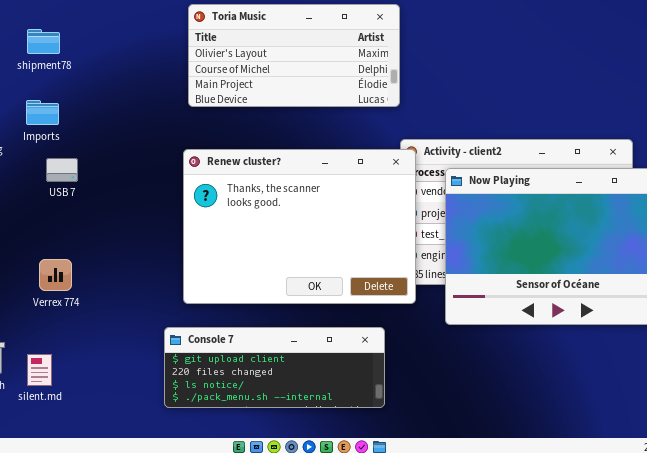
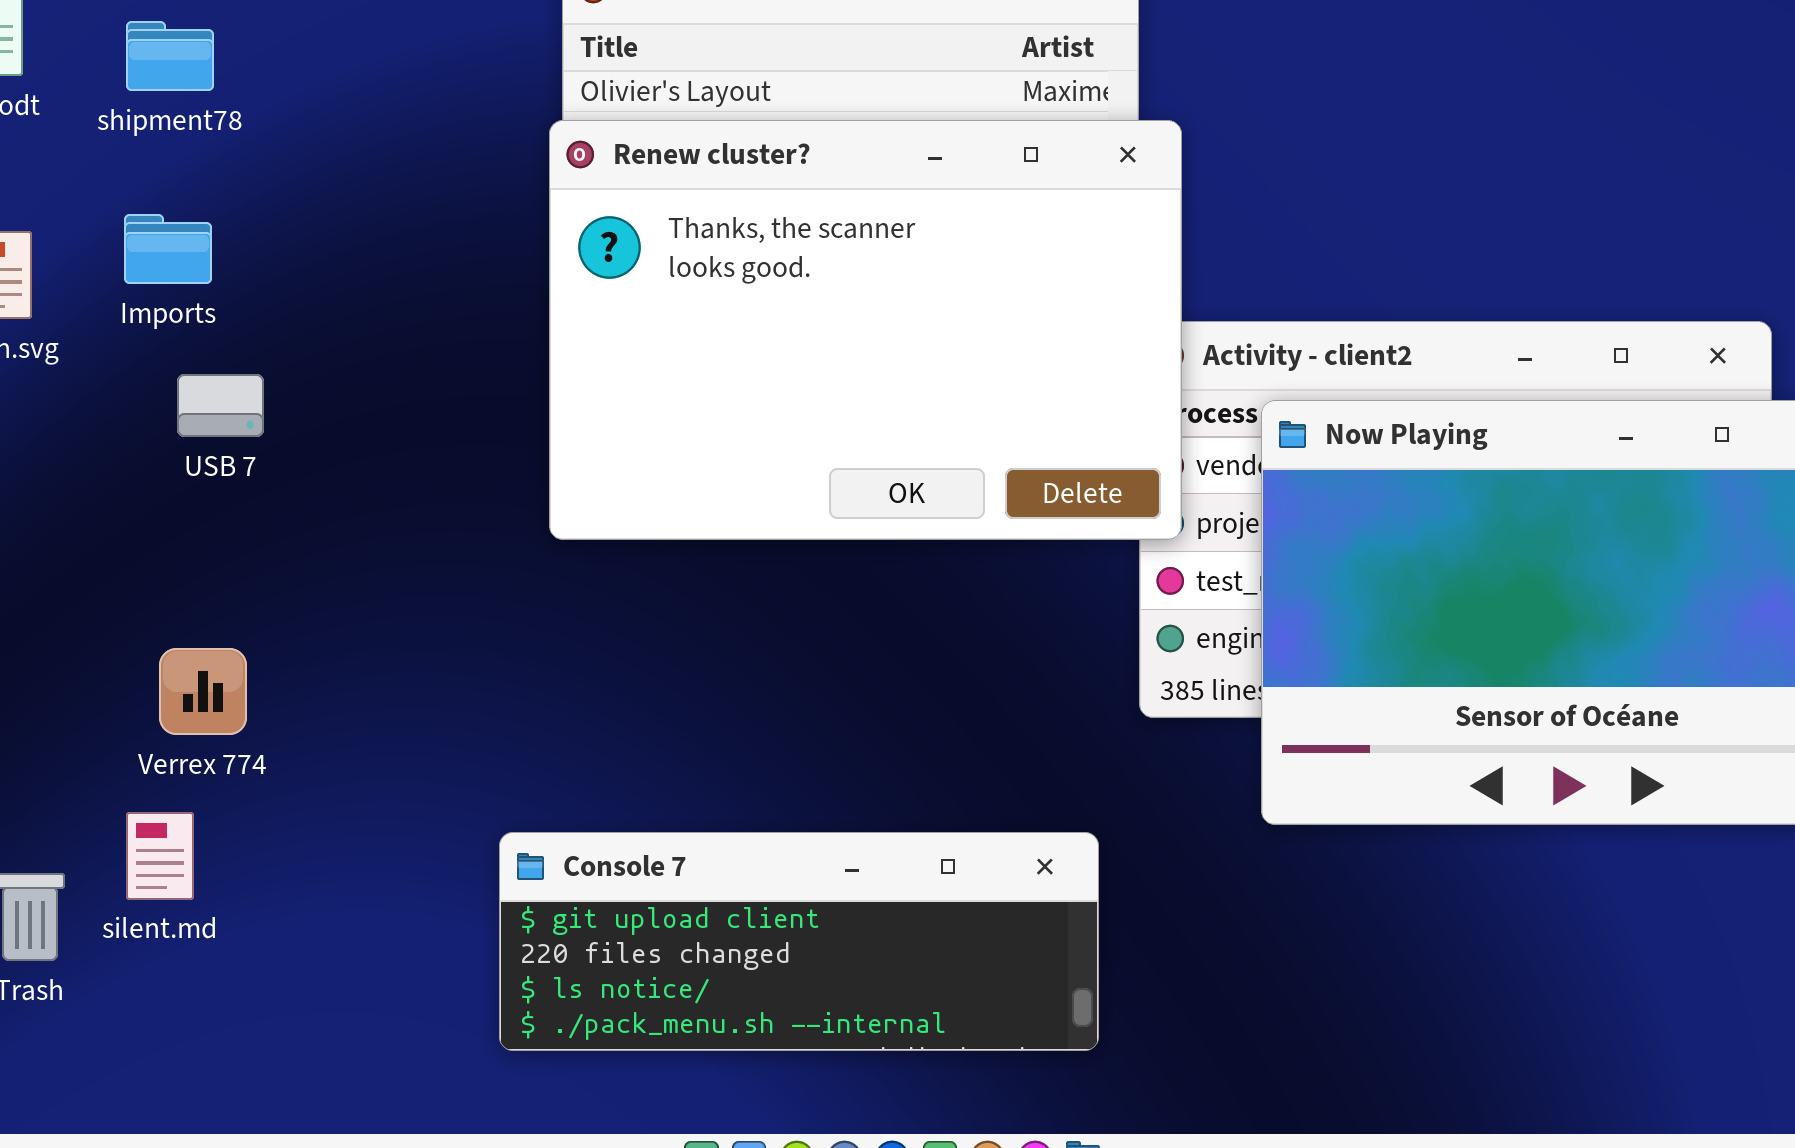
Renew cluster?: [183,149,416,304] -> [549,120,1182,540], moved
silent.md: [27,354,52,386] -> [126,812,194,900], moved

